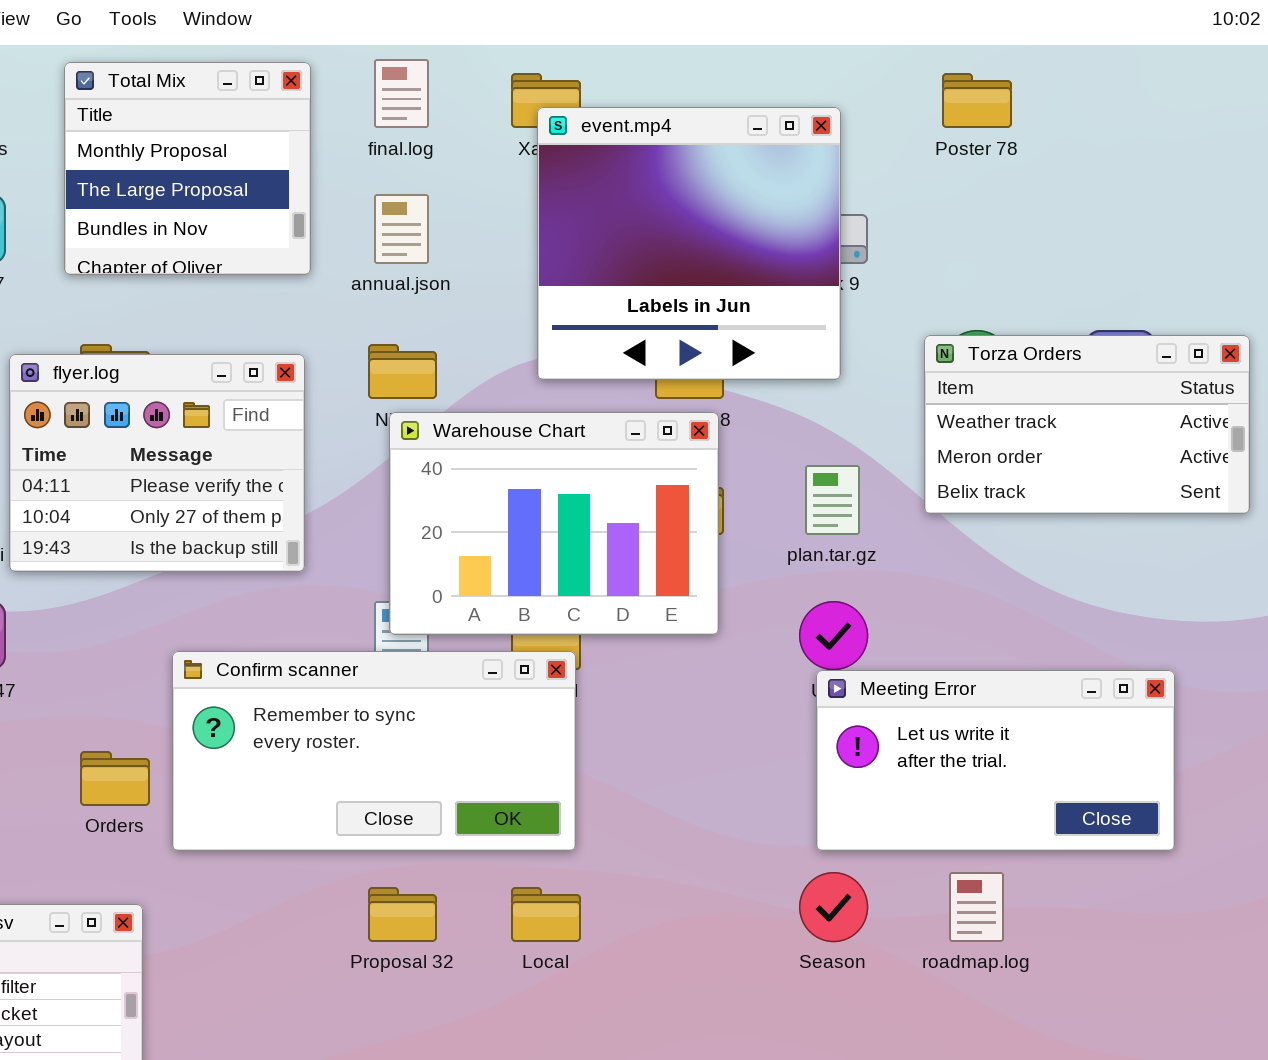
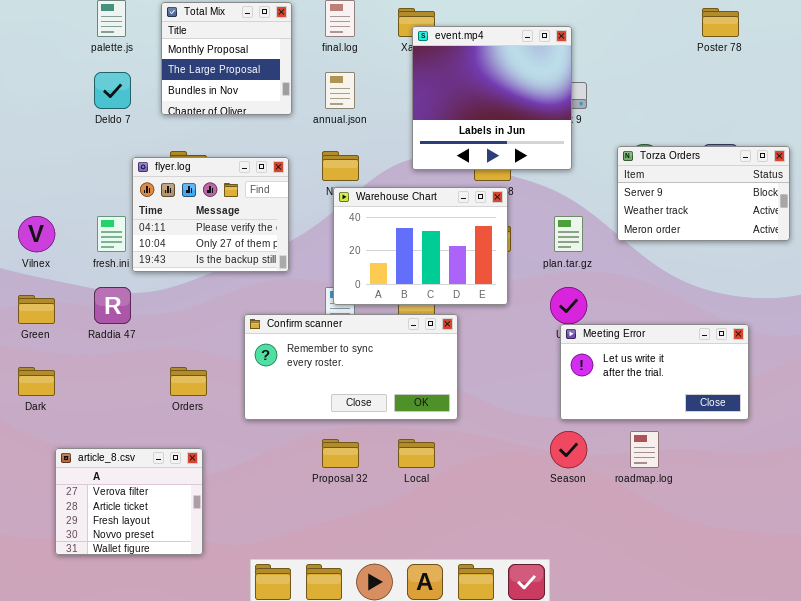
Poster 78: [942,73,1012,128] -> [702,8,739,37], moved
Torza Orders: [924,335,1250,514] -> [617,146,790,241], scrolled up 1 row
Confirm scanner: [172,651,576,851] -> [244,314,458,420], moved

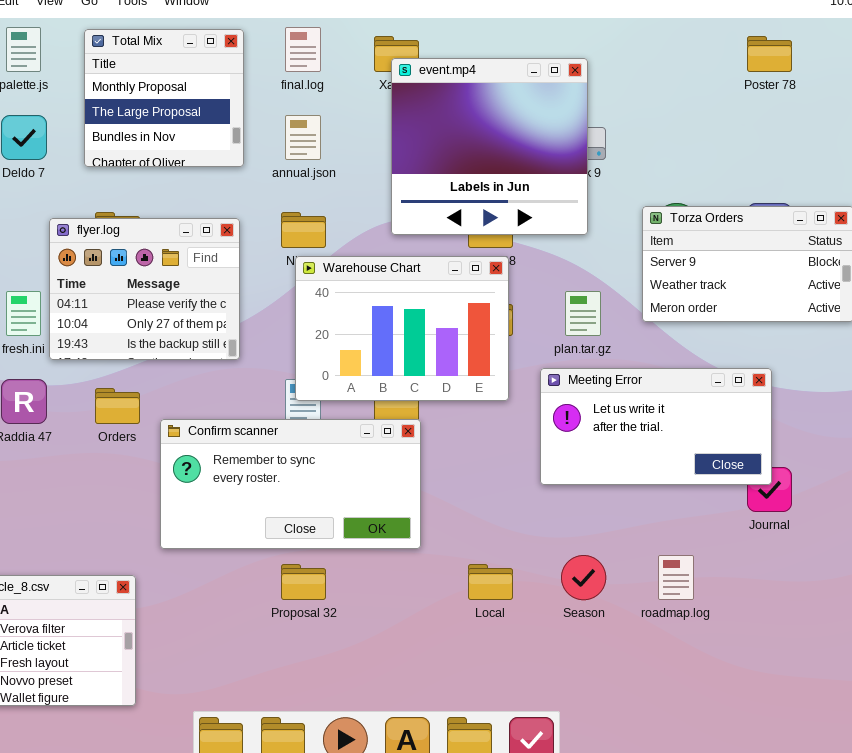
Confirm scanner: [244,314,458,420] -> [160,419,421,549], moved
Meeting Error: [560,324,749,420] -> [540,368,772,485], moved
Orders: [170,367,207,396] -> [95,388,140,424], moved
Local: [398,439,435,468] -> [468,564,513,600], moved

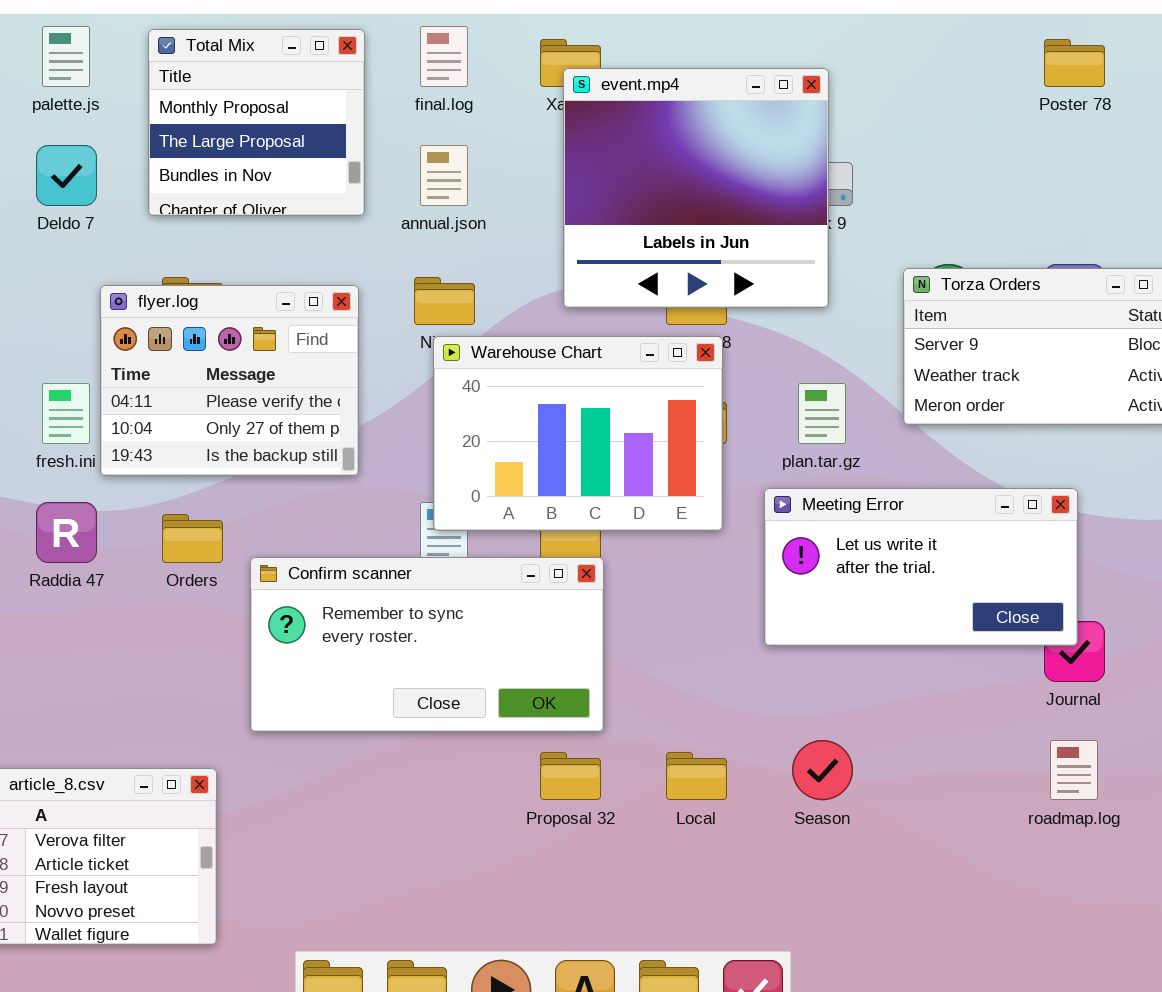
roadmap.log: [658,555,694,600] -> [1050,740,1098,800], moved
Proposal 32: [281,564,326,600] -> [540,752,601,800], moved

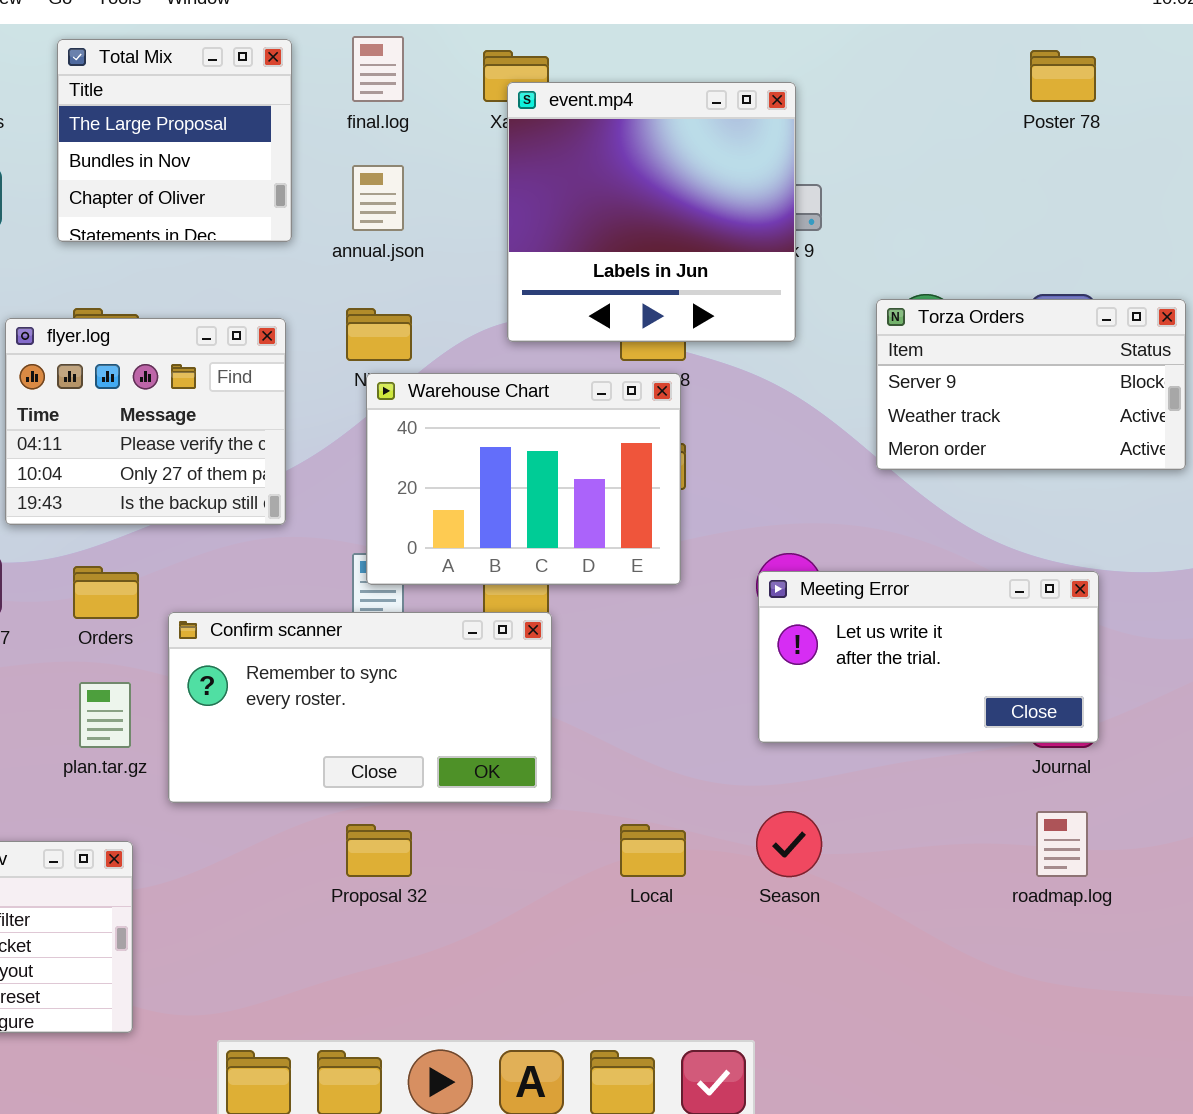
Total Mix: [148,29,365,216] -> [57,39,292,242], scrolled down 1 row
plan.tar.gz: [798,383,846,444] -> [79,682,131,748], moved
Meeting Error: [764,488,1078,646] -> [758,571,1099,743], moved
Proposal 32: [540,752,601,800] -> [346,824,412,877], moved

